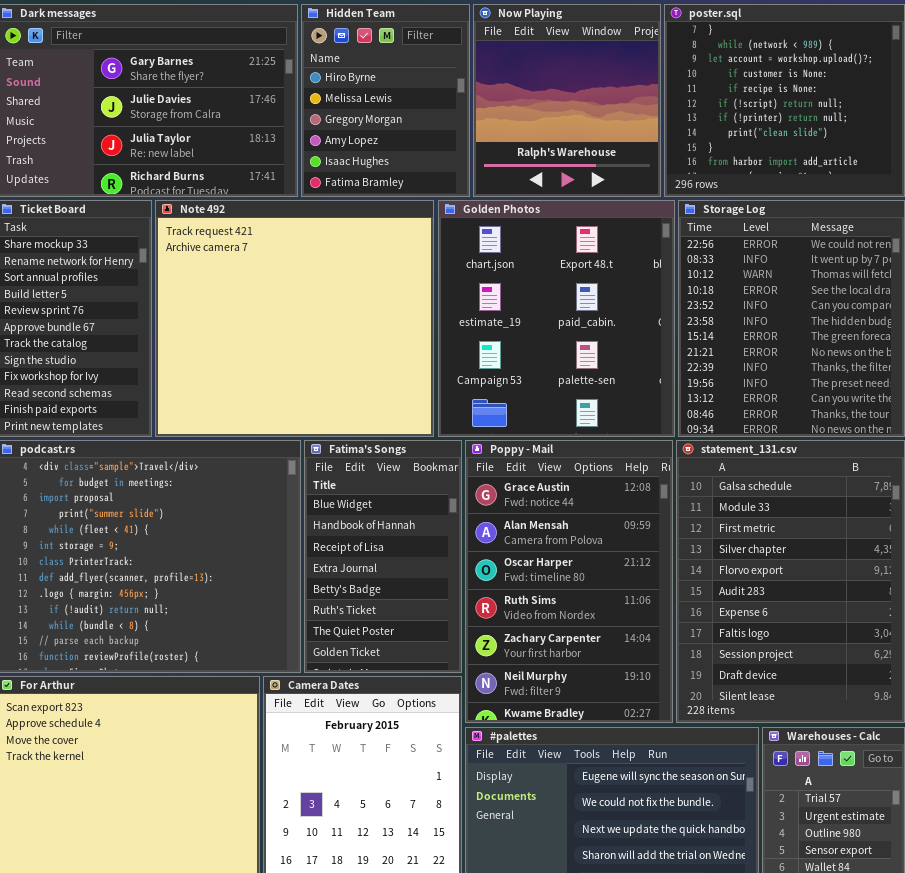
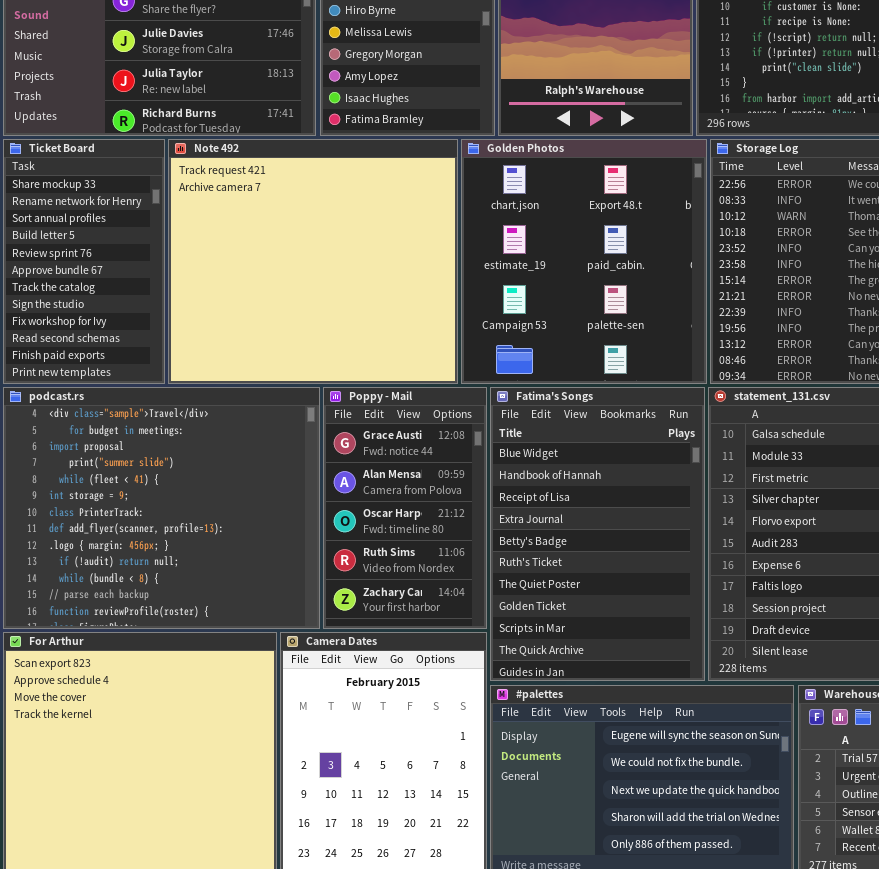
Fatima's Songs: [304,440,462,673] -> [490,387,705,681], moved, resized
Poppy - Mail: [465,440,673,723] -> [323,387,487,629], moved, resized

